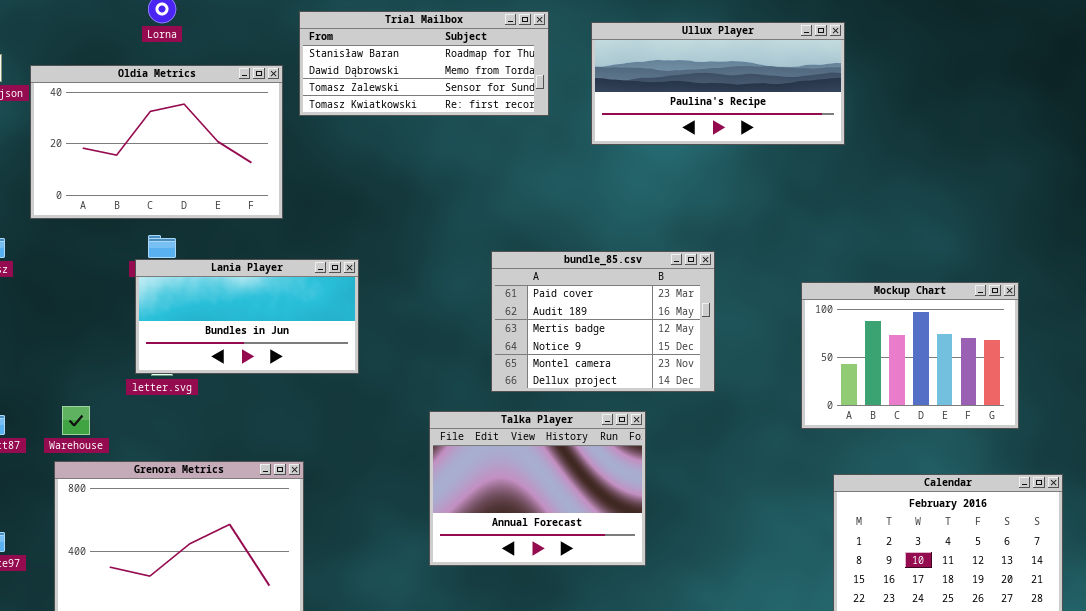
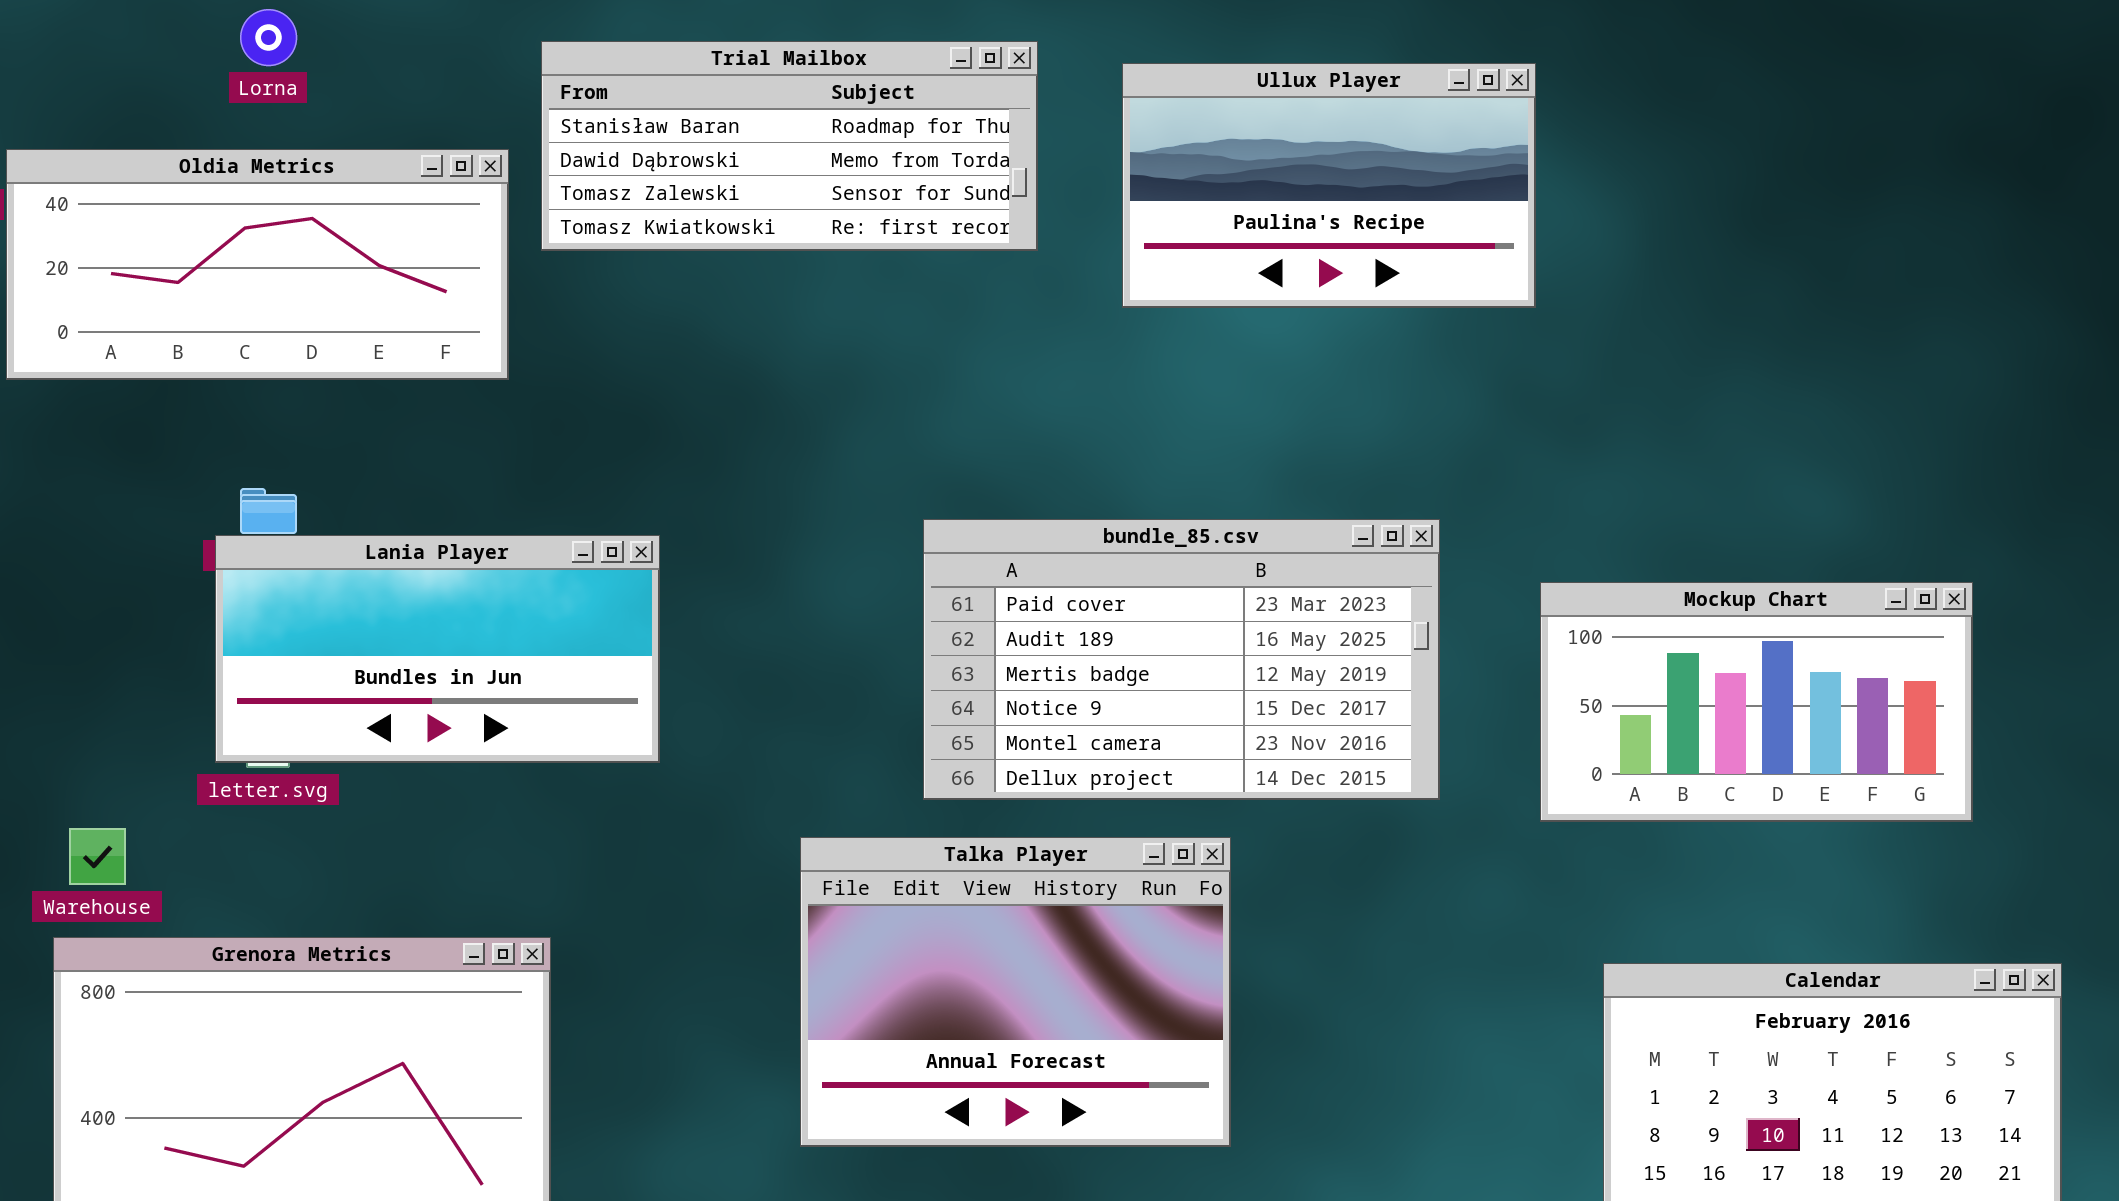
Ullux Player: [591,22,845,145] -> [1122,63,1536,308], resized
Oldia Metrics: [30,65,283,219] -> [6,149,509,380], resized
bundle_85.csv: [491,251,715,392] -> [923,519,1440,800], resized
Mockup Chart: [801,282,1019,429] -> [1540,582,1973,822], resized

